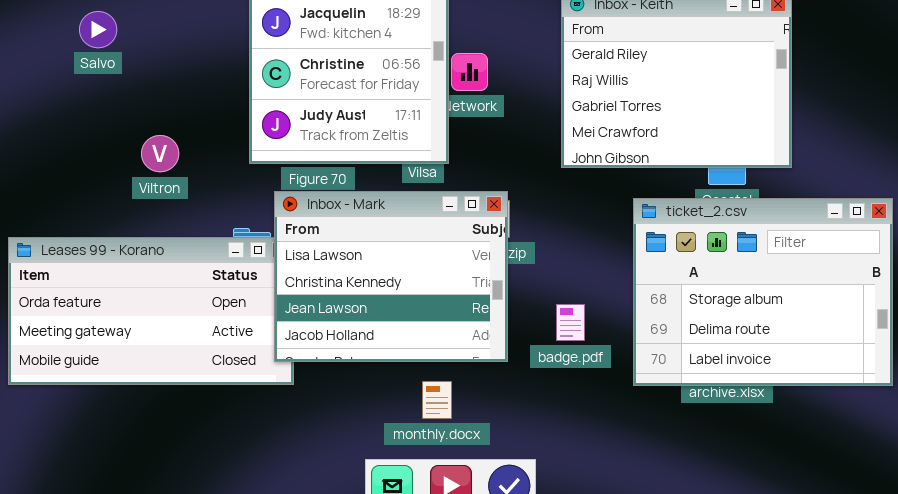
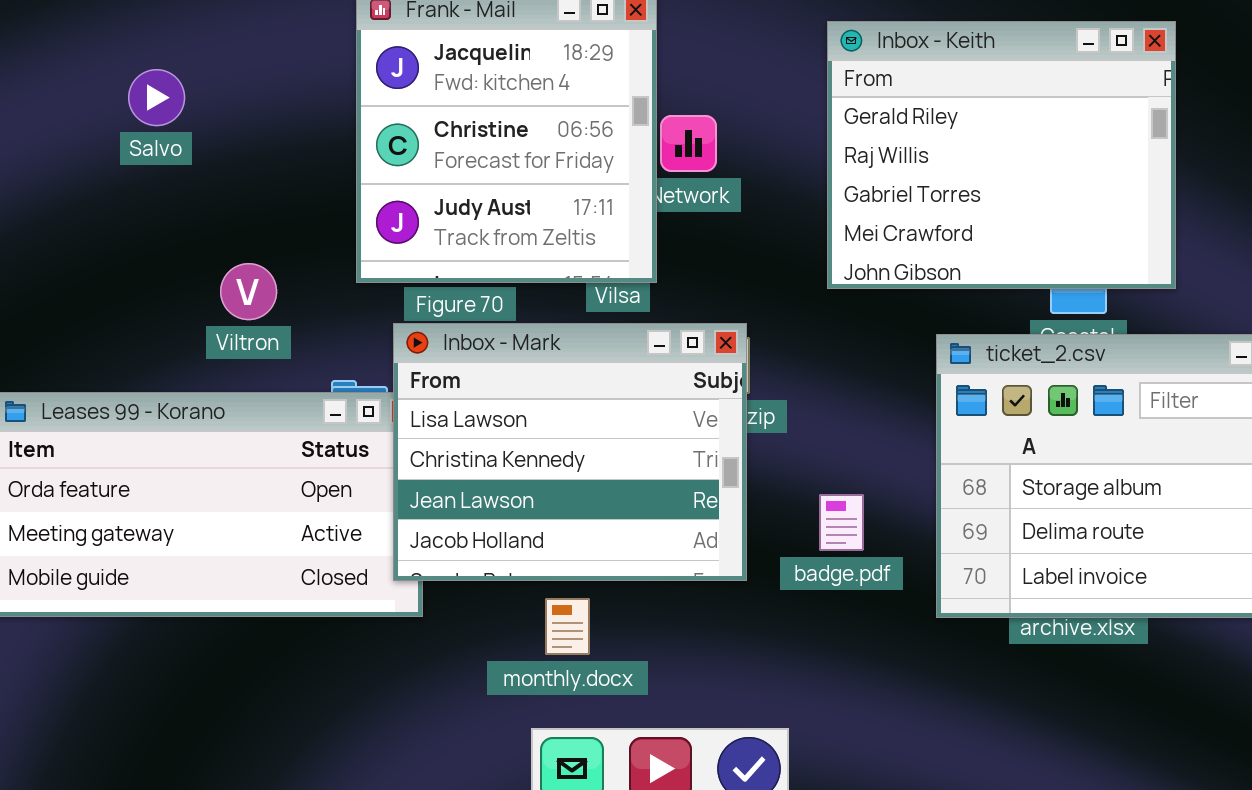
Salvo: [79,11,117,48] -> [128,69,185,126], moved
Viltron: [141,135,179,172] -> [220,263,277,320], moved
monthly.docx: [422,381,452,419] -> [545,598,590,655], moved

